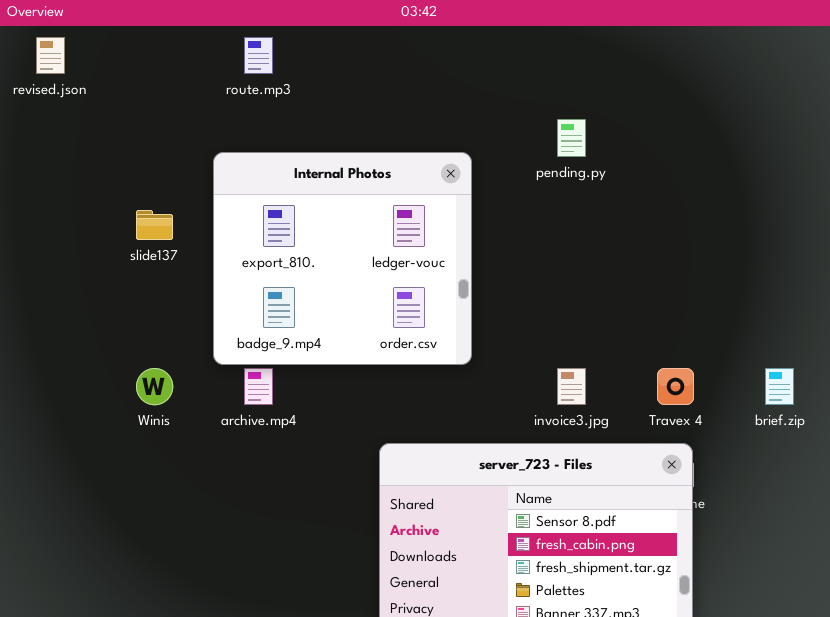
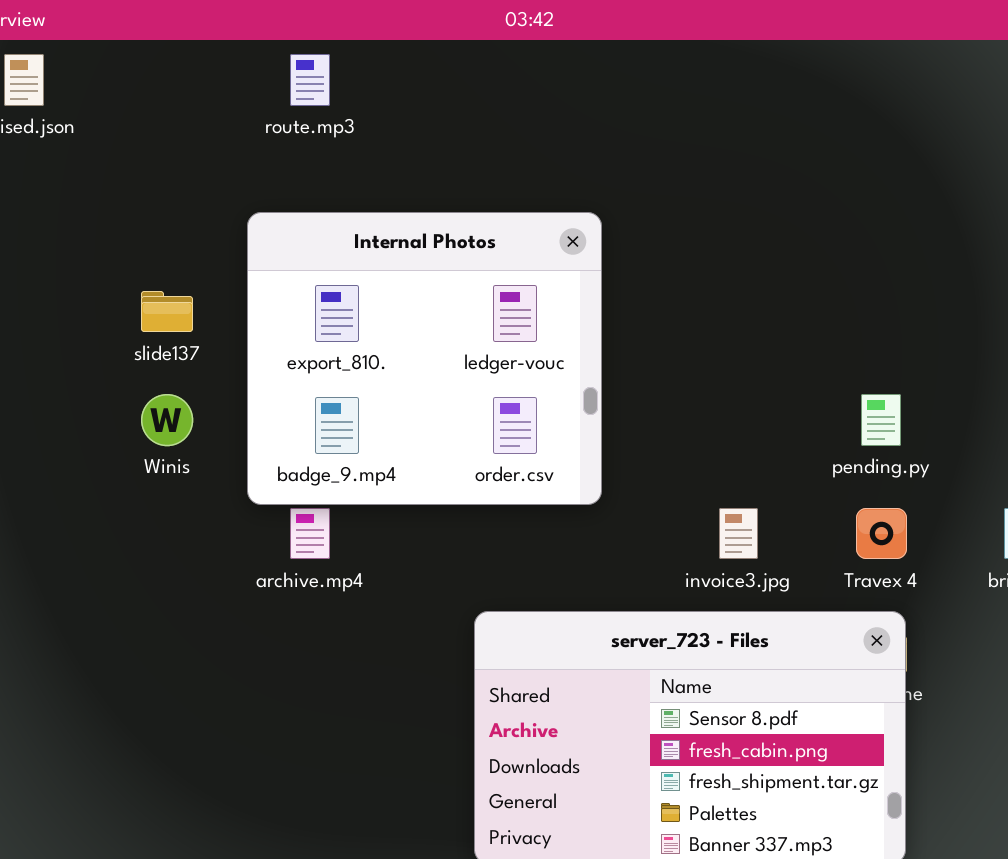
pending.py: [557,119,586,157] -> [861,394,901,446], moved
Winis: [136,368,173,405] -> [141,394,193,446], moved

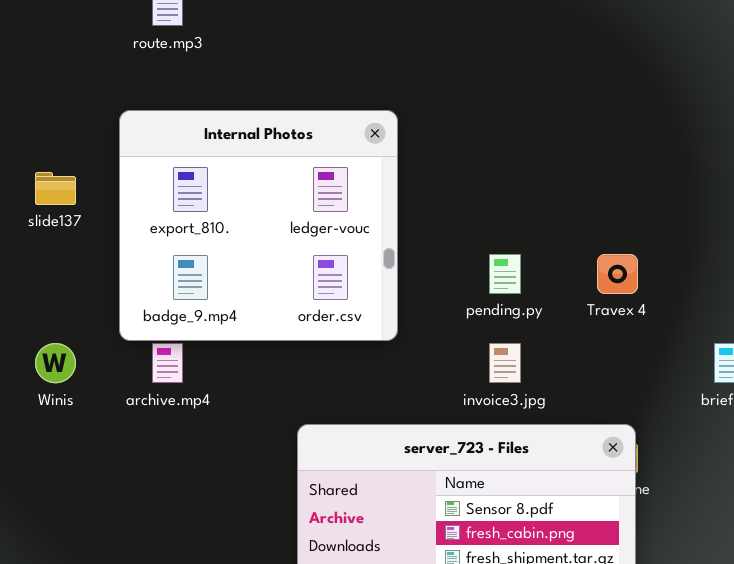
Winis: [141,394,193,446] -> [35,343,76,383], moved
pending.py: [861,394,901,446] -> [489,254,521,294], moved
Travex 4: [856,508,907,559] -> [597,254,638,294], moved

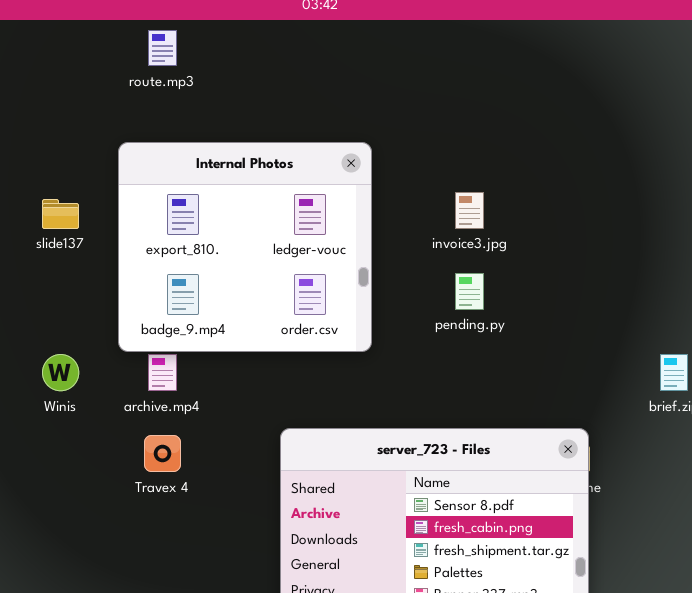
Travex 4: [597,254,638,294] -> [144,435,181,472], moved
invoice3.jpg: [489,343,521,383] -> [455,192,484,229], moved

